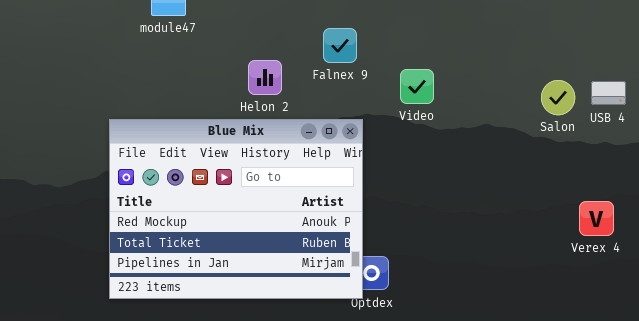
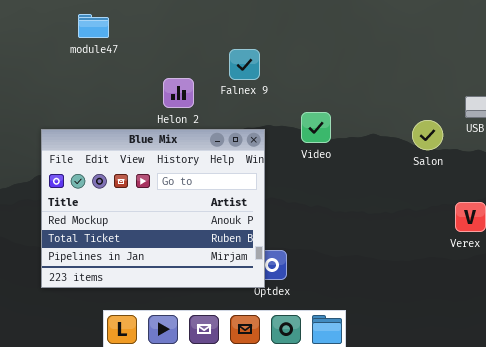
Video: [400,69,434,104] -> [301,112,331,143], moved
Salon: [541,80,575,115] -> [412,120,443,150], moved

